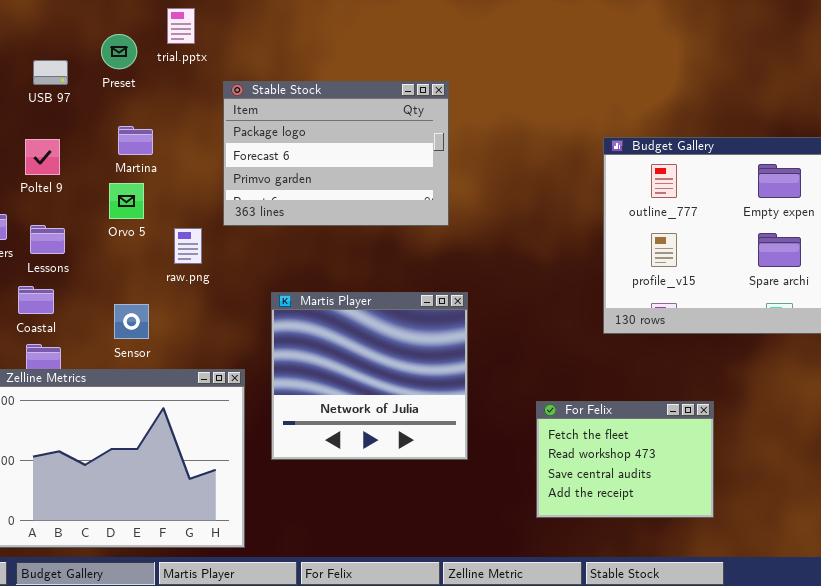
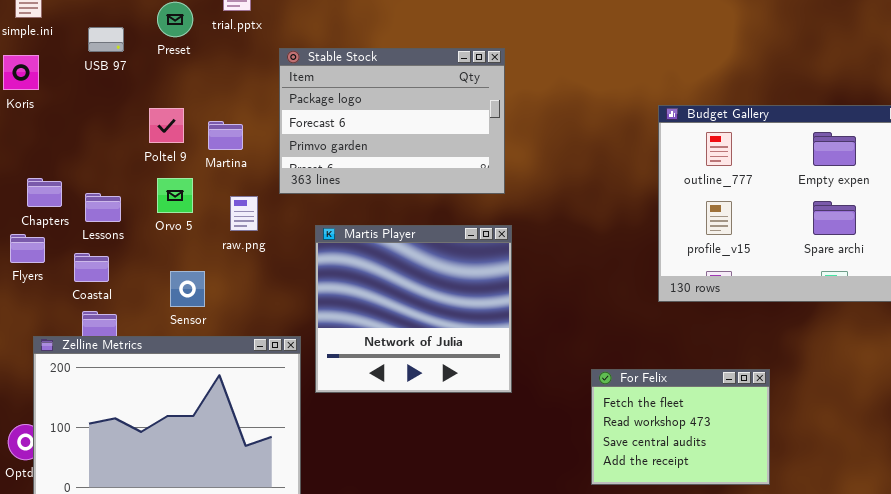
Martina: [118,126,153,155] -> [208,121,243,150], moved
Poltel 9: [25,139,60,175] -> [149,108,184,143], moved
Orvo 5: [109,183,144,219] -> [157,178,193,213], moved
Martis Player: [271,292,468,460] -> [315,225,512,393], moved

